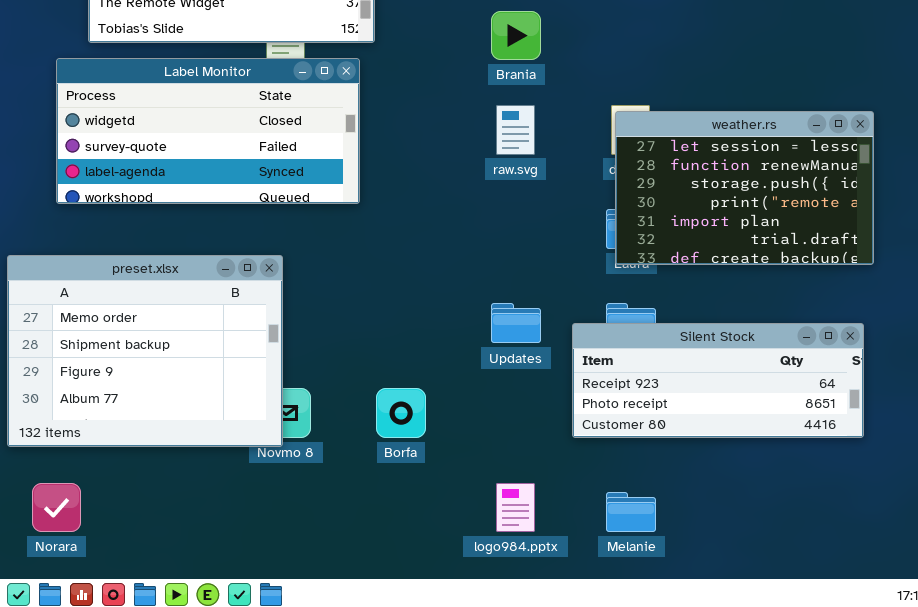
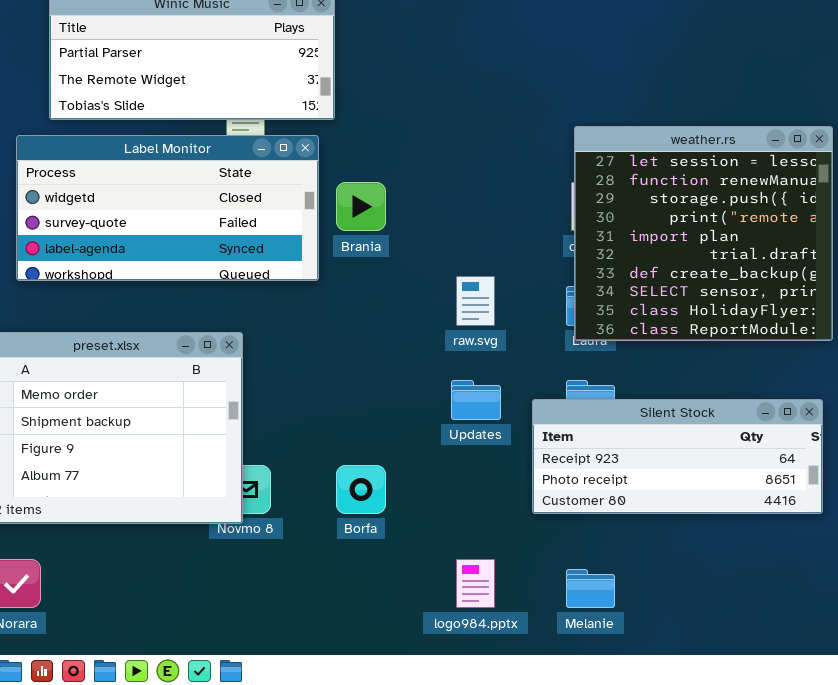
Brania: [491,11,541,60] -> [336,182,386,231], moved
raw.svg: [496,105,535,155] -> [456,276,495,326], moved
weather.rs: [615,111,874,265] -> [574,126,833,341], resized

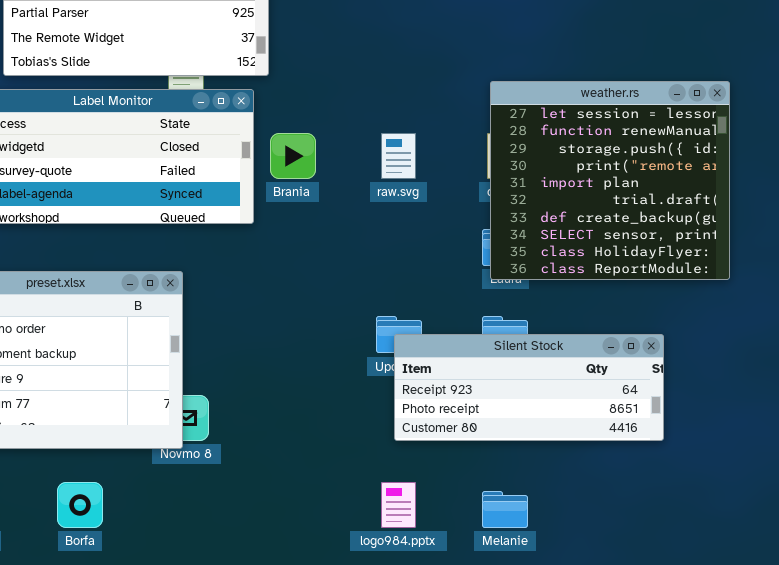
raw.svg: [456,276,495,326] -> [381,133,416,179], moved
Silent Stock: [532,399,823,514] -> [394,334,664,441], moved
Borfa: [336,465,386,514] -> [57,482,103,528], moved

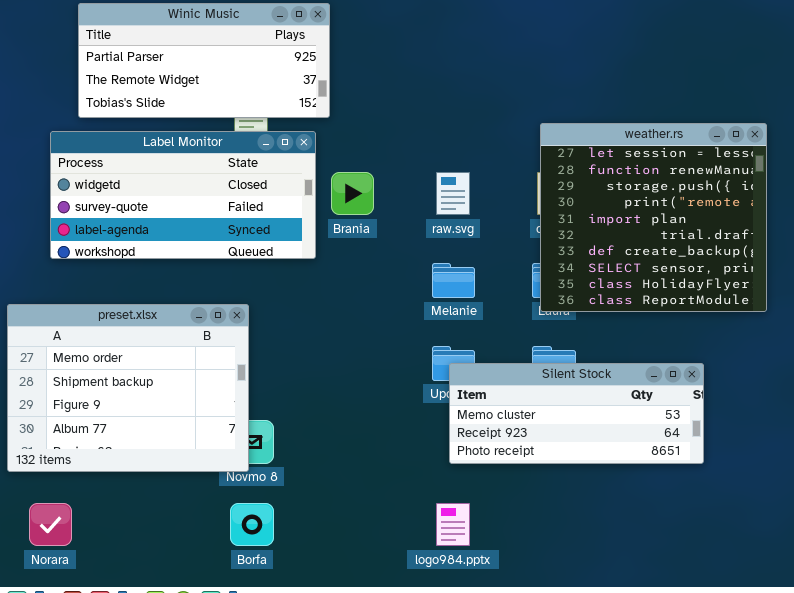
Silent Stock: [394,334,664,441] -> [449,363,704,464], scrolled up 1 row
Borfa: [57,482,103,528] -> [230,503,274,546], moved
Melanie: [482,491,528,528] -> [432,263,475,298], moved

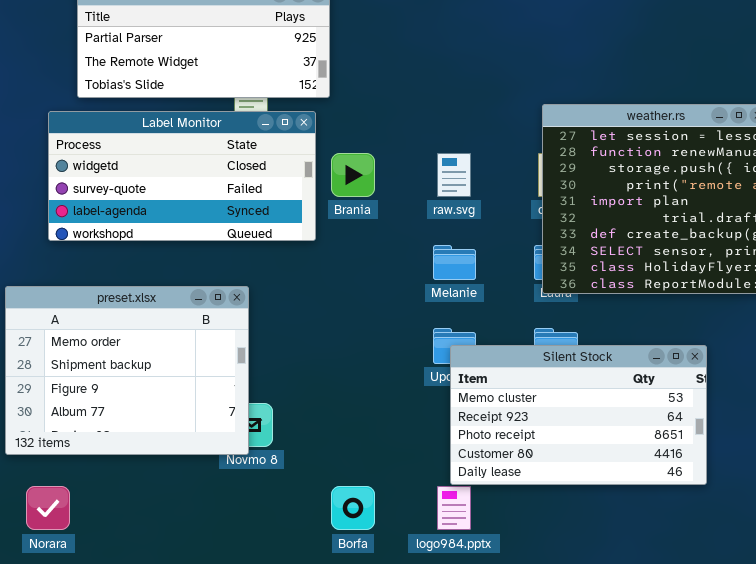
Silent Stock: [449,363,704,464] -> [450,345,707,485], resized
Borfa: [230,503,274,546] -> [331,486,375,530], moved

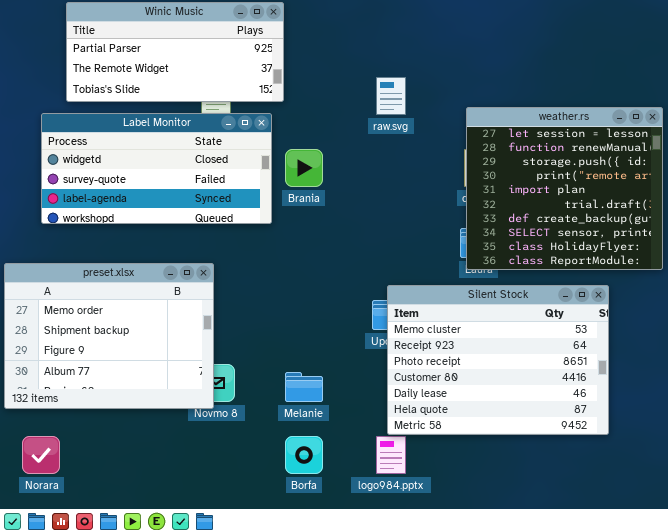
raw.svg: [437,153,471,197] -> [376,77,406,115], moved
Melanie: [433,245,476,280] -> [285,372,323,402], moved
Silent Stock: [450,345,707,485] -> [387,285,609,435], resized

